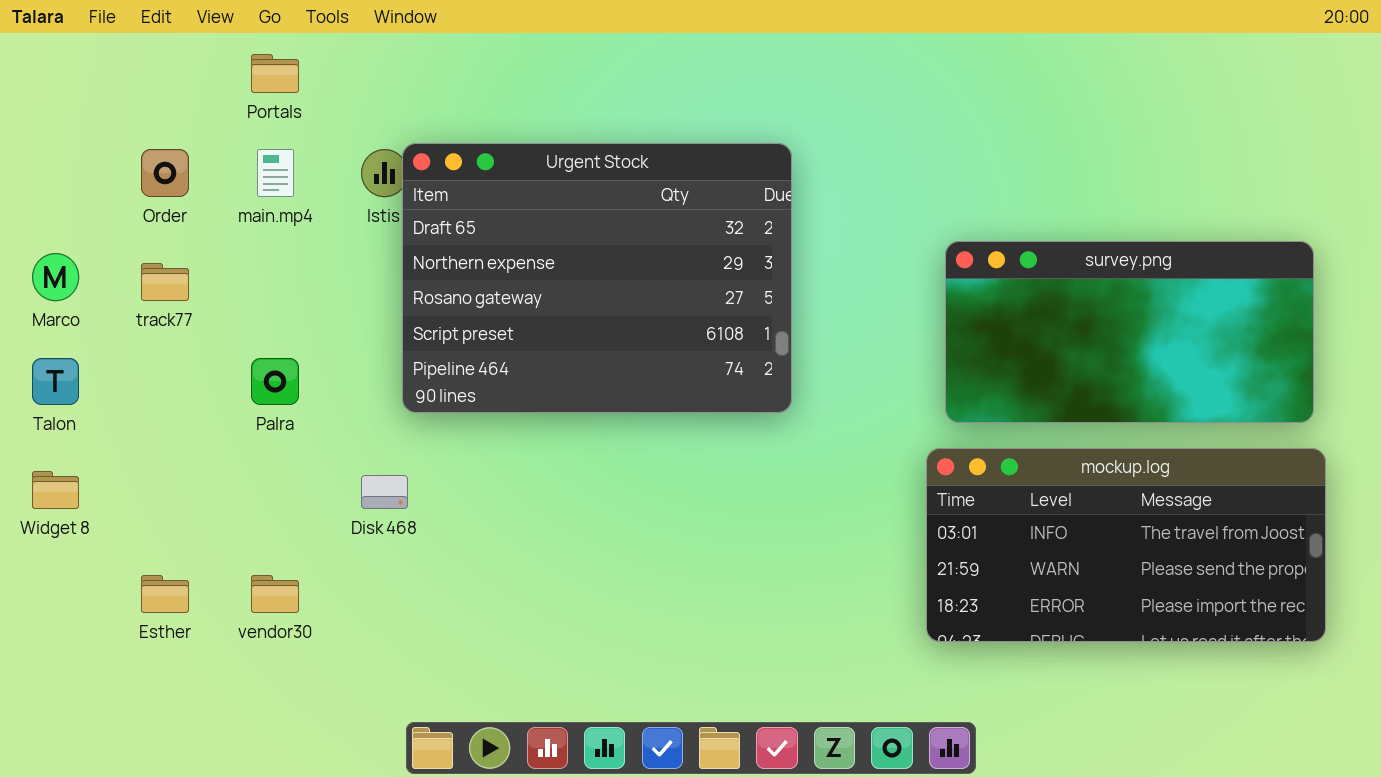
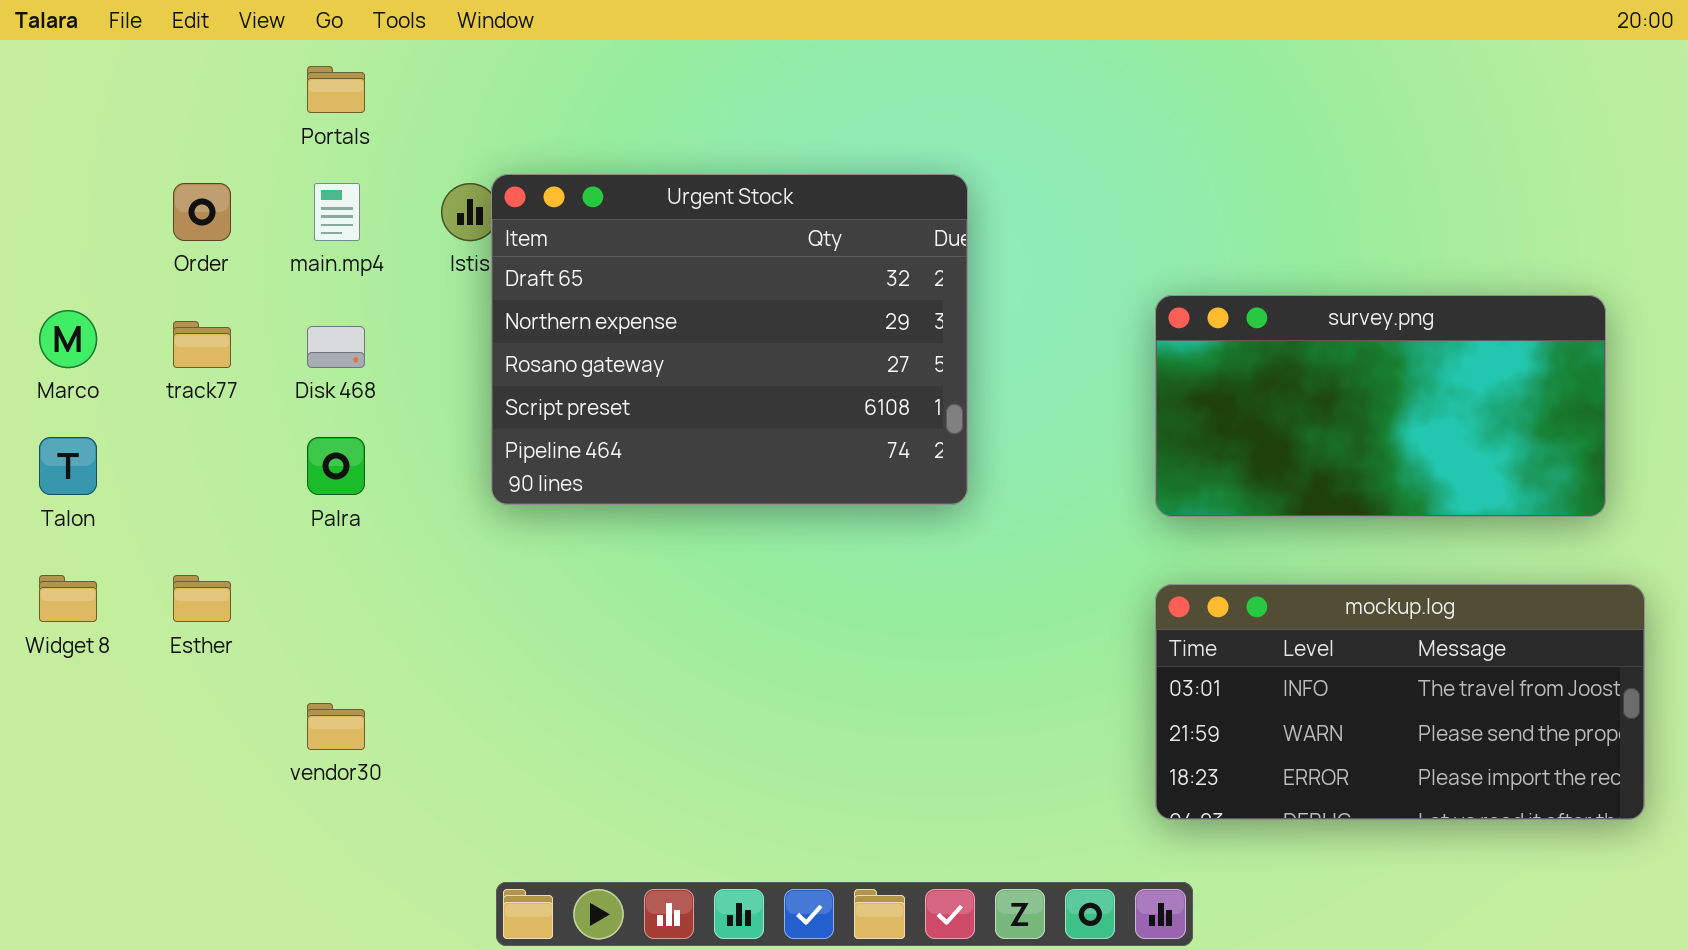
mockup.log: [926,448,1326,642] -> [1155,584,1645,820], moved
Disk 468: [361,475,408,509] -> [307,326,365,368], moved
Esther: [141,575,189,613] -> [173,575,231,622], moved

